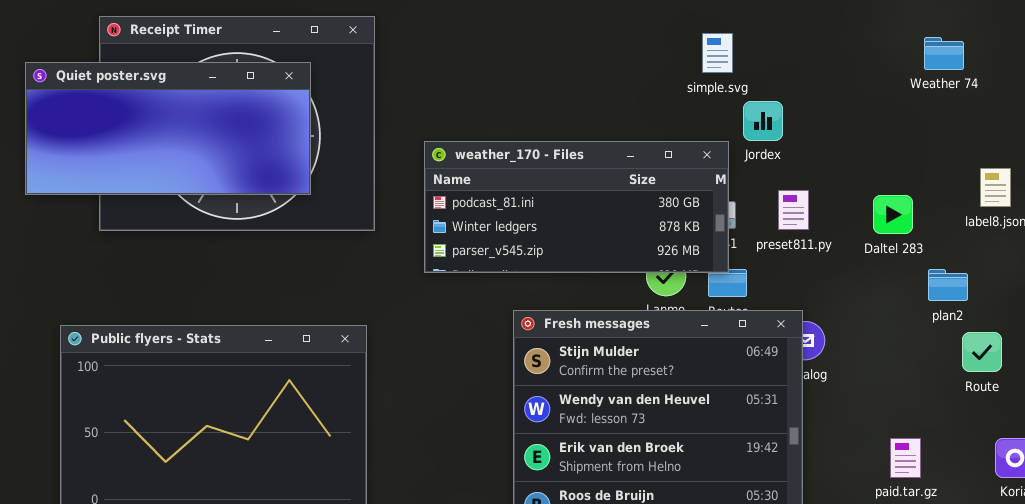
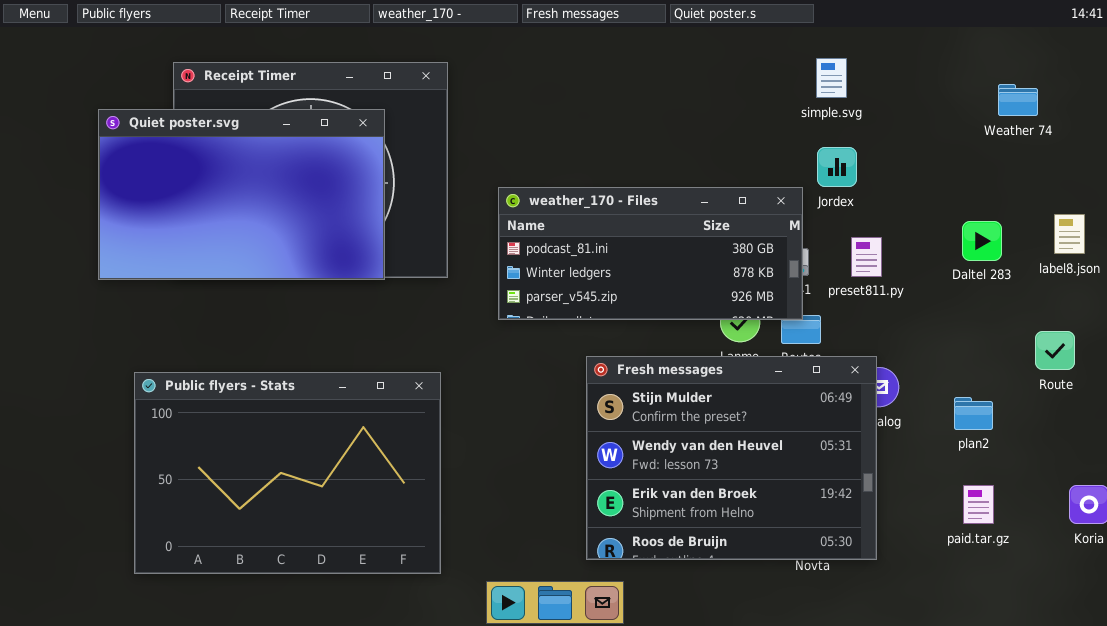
simple.svg: [702,33,733,73] -> [816,58,847,98], moved
Quiet poster.svg: [25,62,311,195] -> [98,109,385,280], resized
Daltel 283: [873,195,913,234] -> [962,221,1002,261], moved
plan2: [928,269,968,301] -> [954,397,993,430], moved
Route: [962,332,1002,372] -> [1035,331,1075,370], moved

